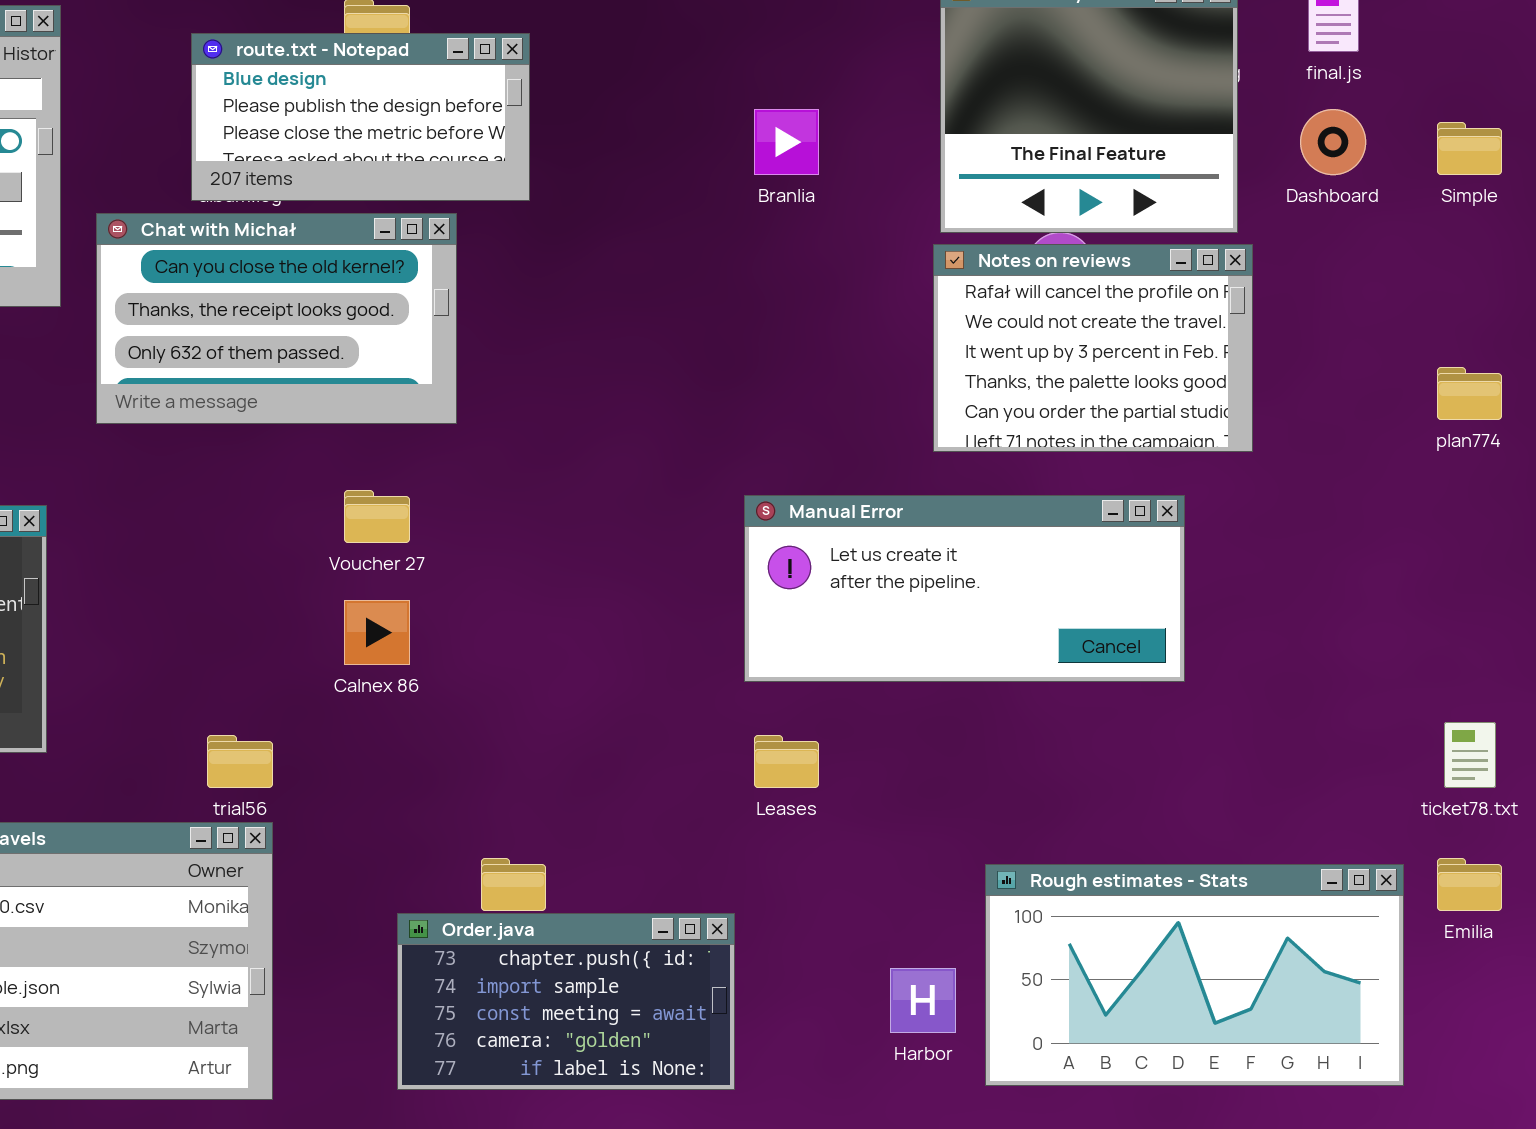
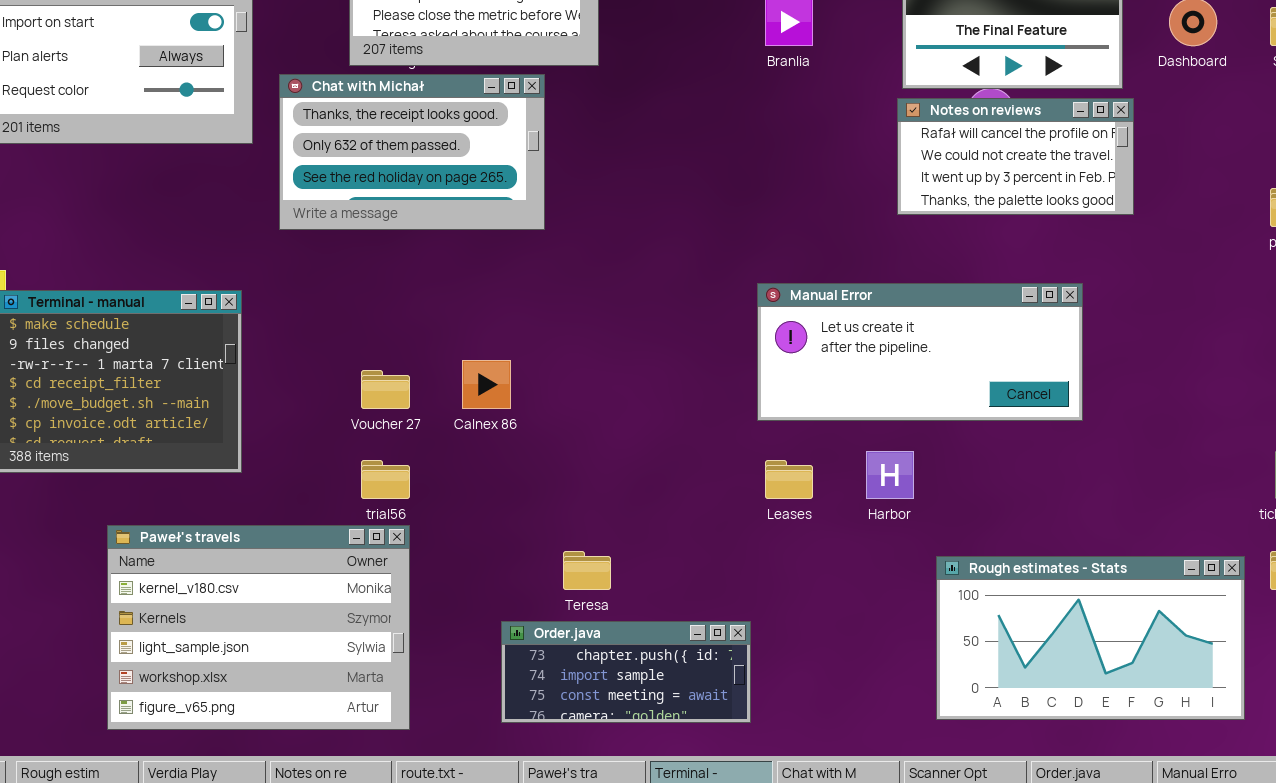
Chat with Michał: [96,213,457,424] -> [279,74,545,230], scrolled down 1 row
Notes on reviews: [933,244,1253,452] -> [897,98,1134,215], resized
Voucher 27: [344,490,410,543] -> [361,370,410,409], moved
Order.java: [397,913,735,1090] -> [501,621,751,723], resized
Harbor: [890,968,956,1033] -> [866,451,914,499], moved

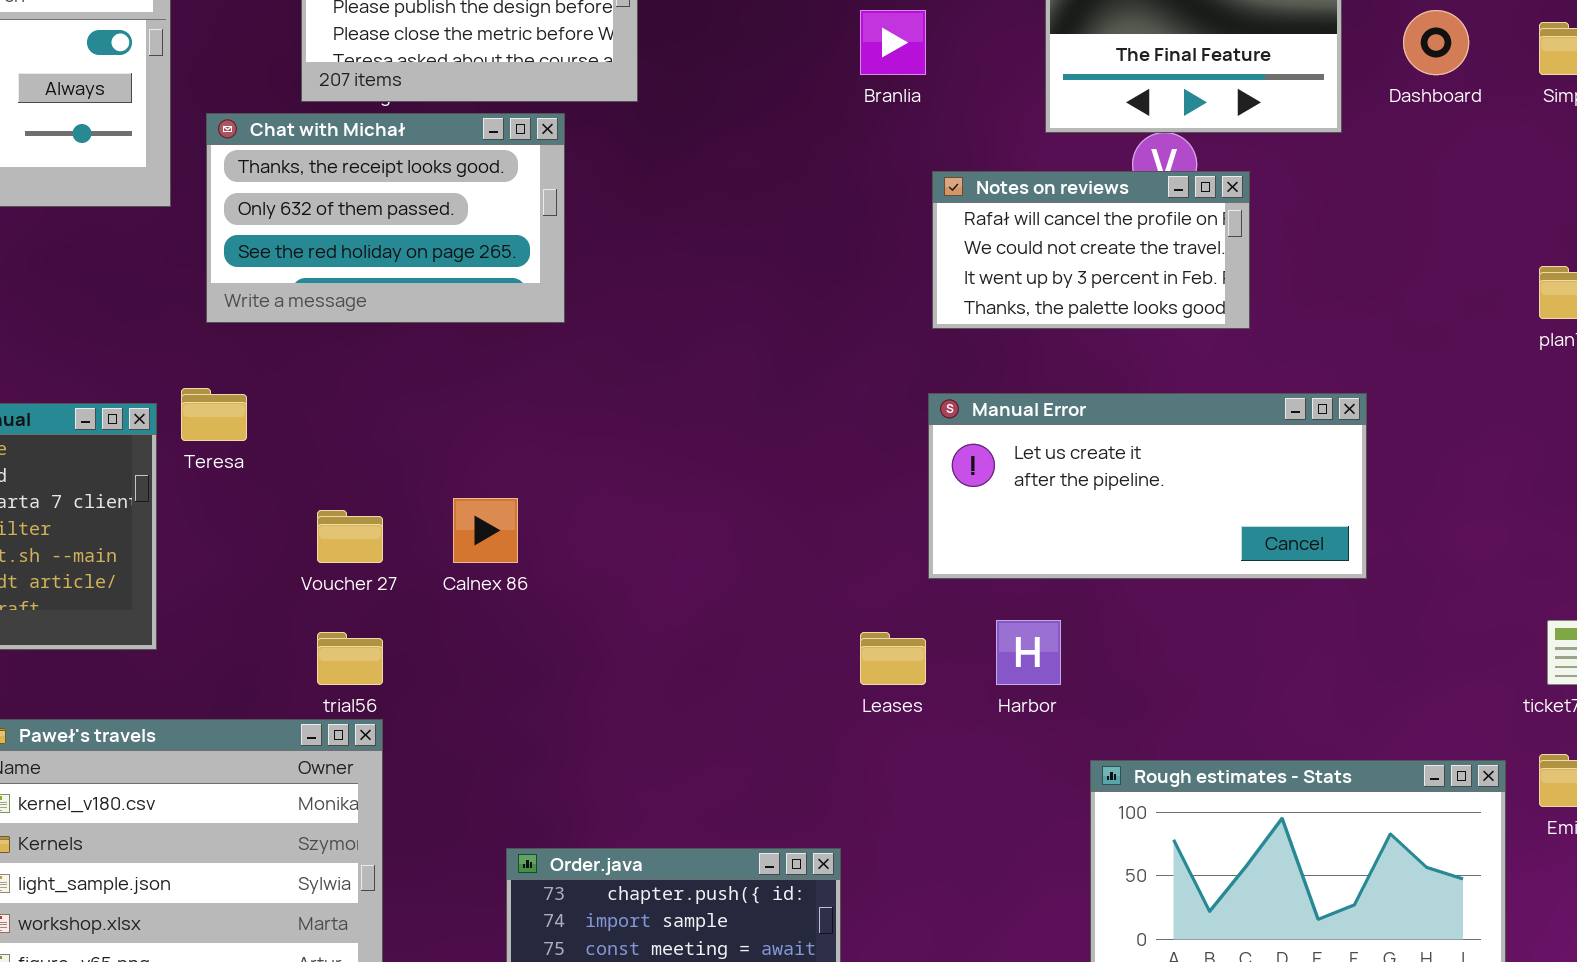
Notes on reviews: [897,98,1134,215] -> [932,171,1250,329], moved
Manual Error: [757,283,1083,421] -> [928,393,1367,579], moved
Teresa: [563,551,611,590] -> [181,388,247,441], moved

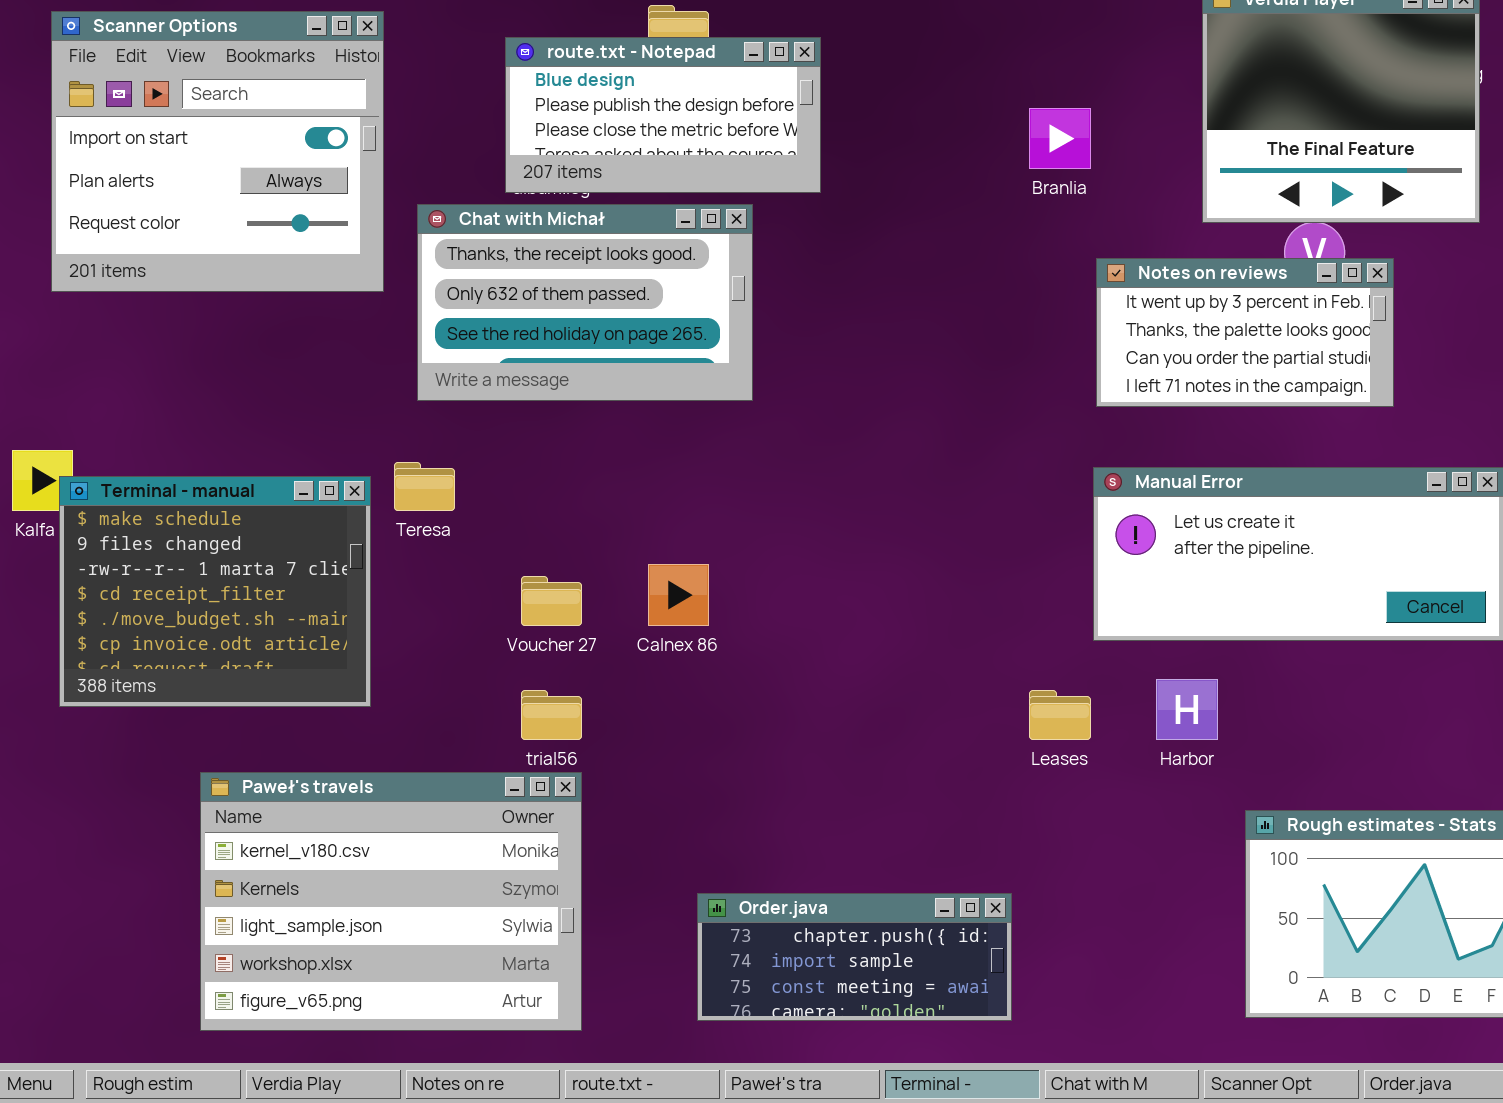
Notes on reviews: [932,171,1250,329] -> [1096,258,1394,407], scrolled down 2 rows

